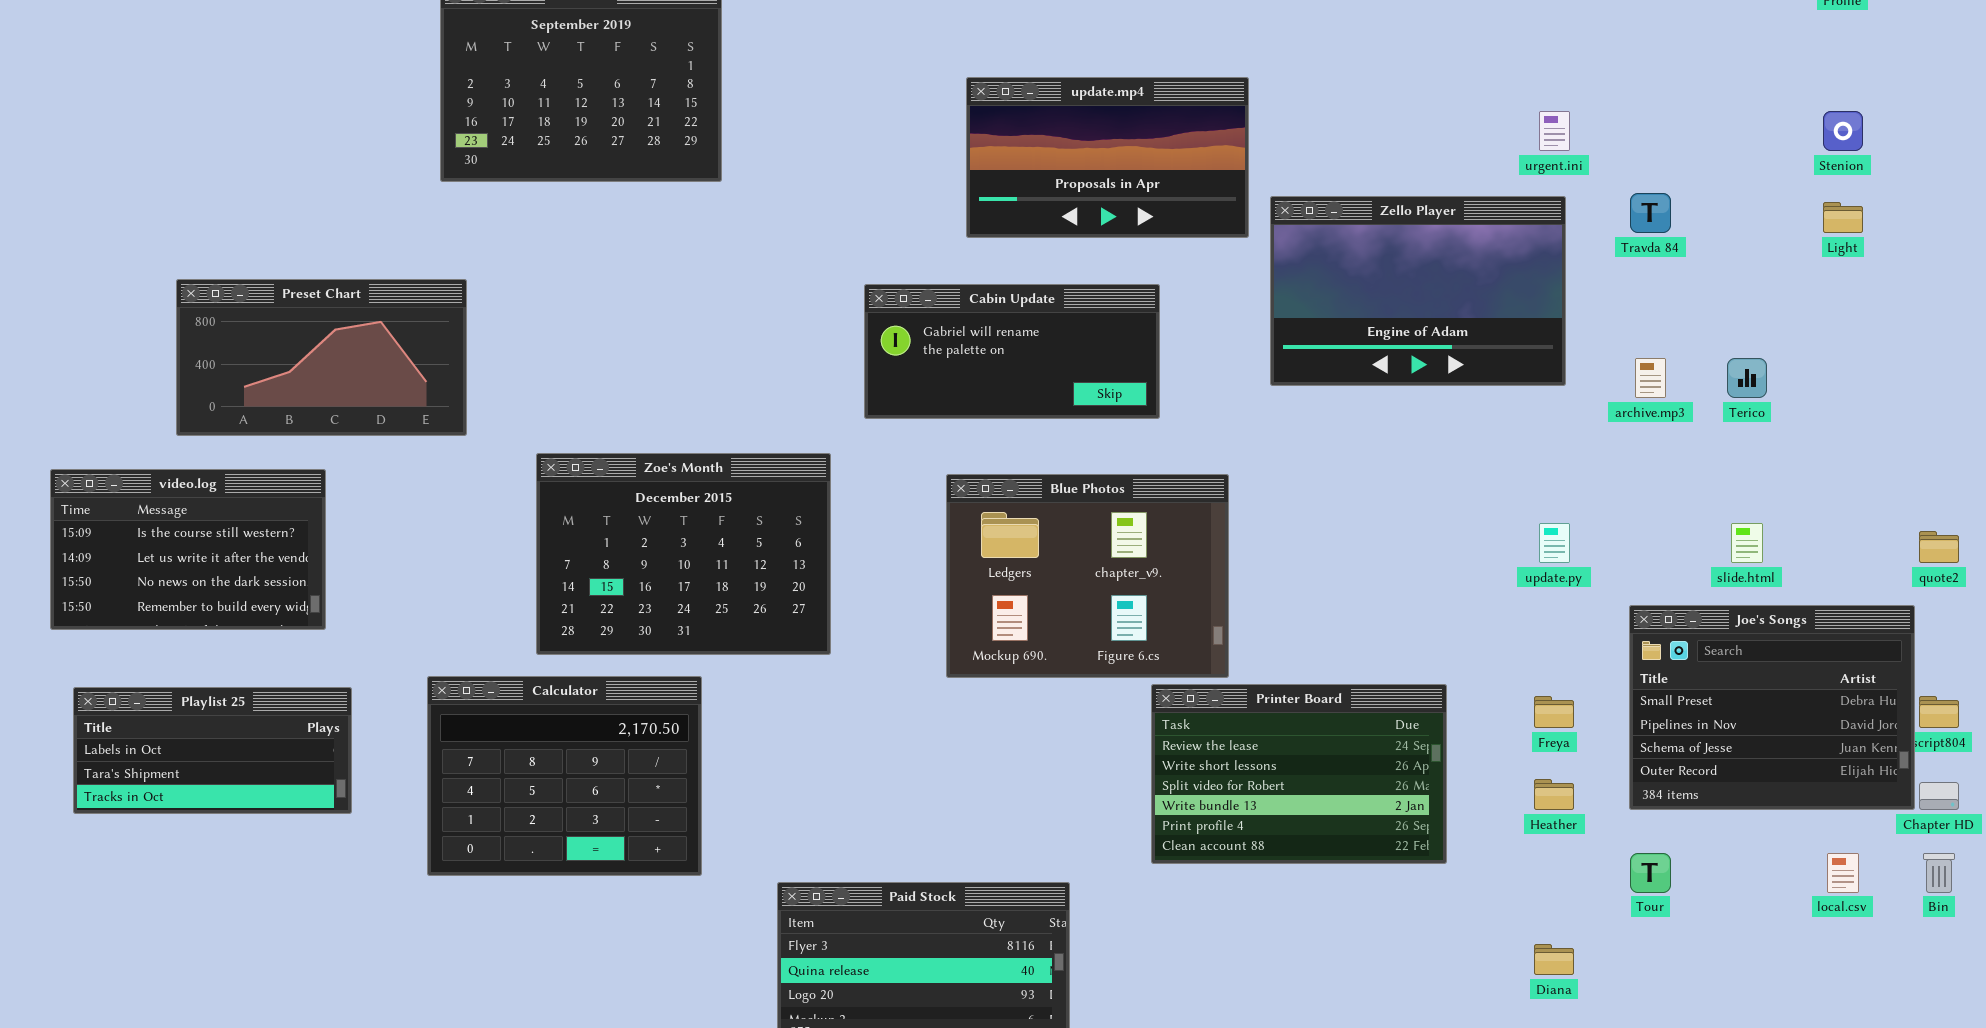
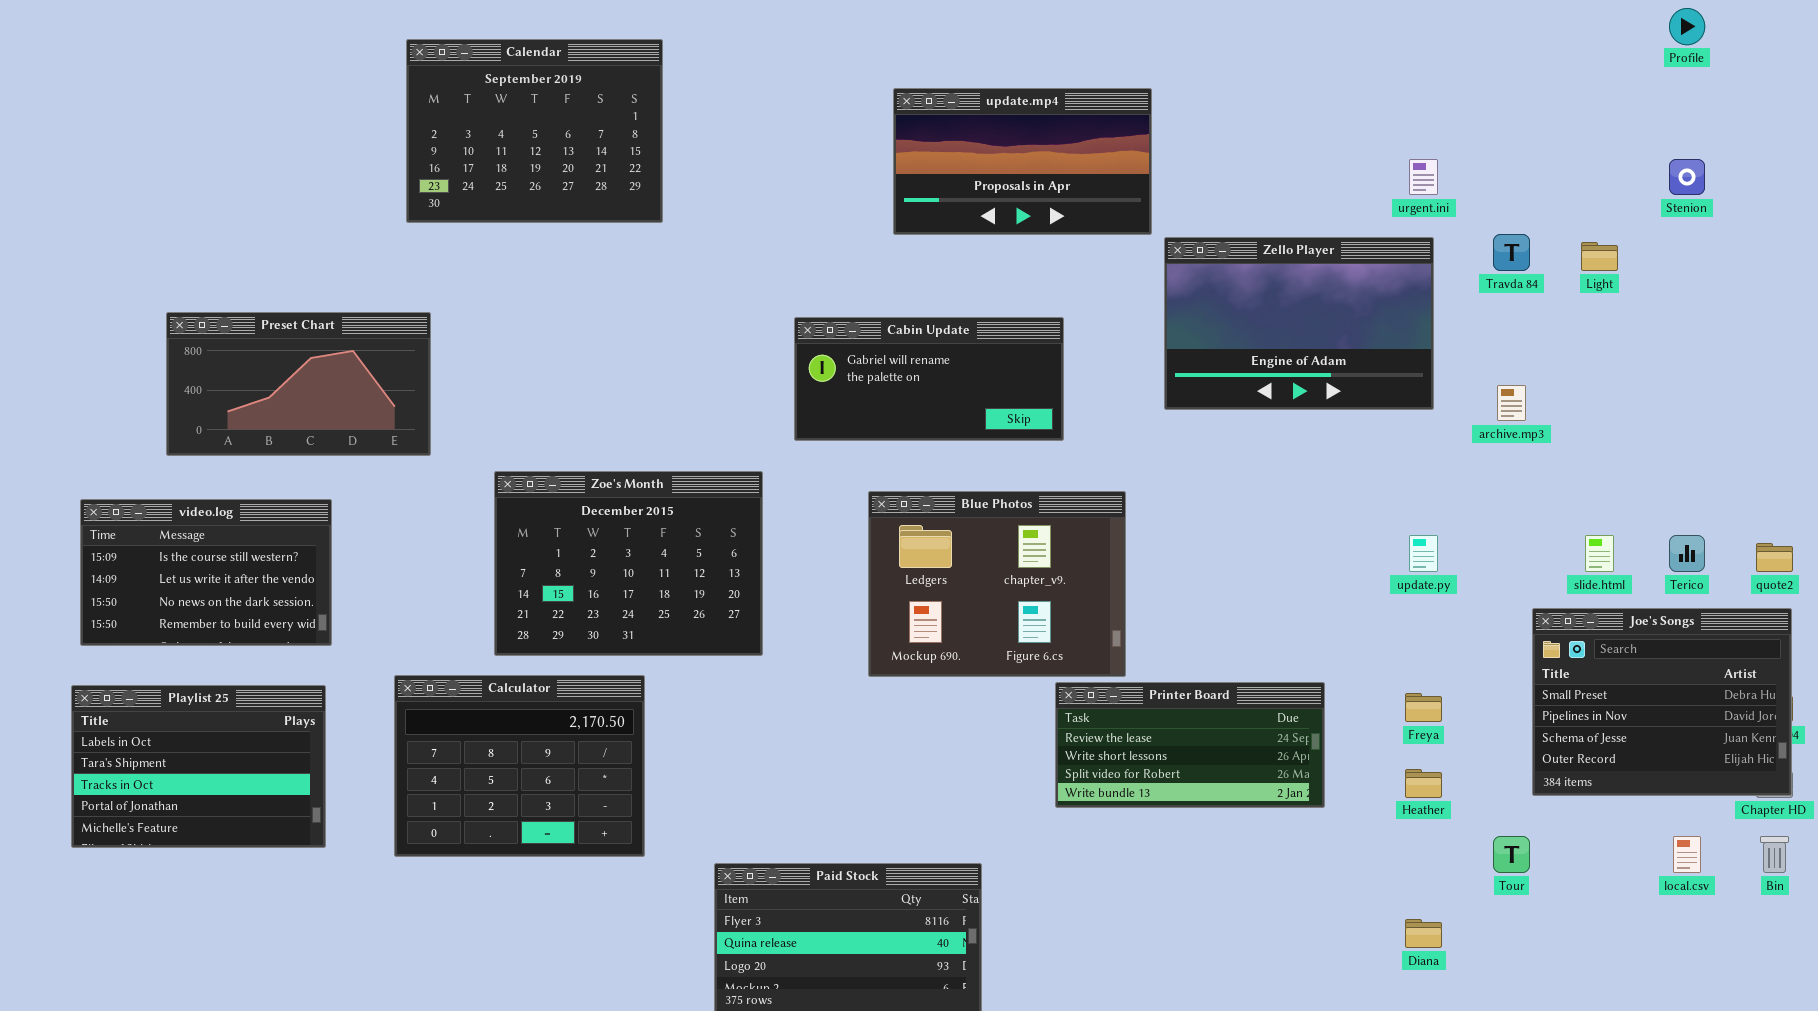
update.mp4: [966,77,1249,238] -> [893,88,1152,235], moved
Light: [1823,202,1863,233] -> [1581,242,1618,271], moved
Terico: [1727,358,1767,398] -> [1669,535,1705,572], moved
video.log: [50,469,326,630] -> [80,499,332,646], moved
Joe's Songs: [1629,605,1915,810] -> [1532,608,1792,796], moved
Printer Board: [1151,684,1447,864] -> [1055,682,1325,808], resized
Playlist 25: [73,687,352,814] -> [71,685,326,848], resized

